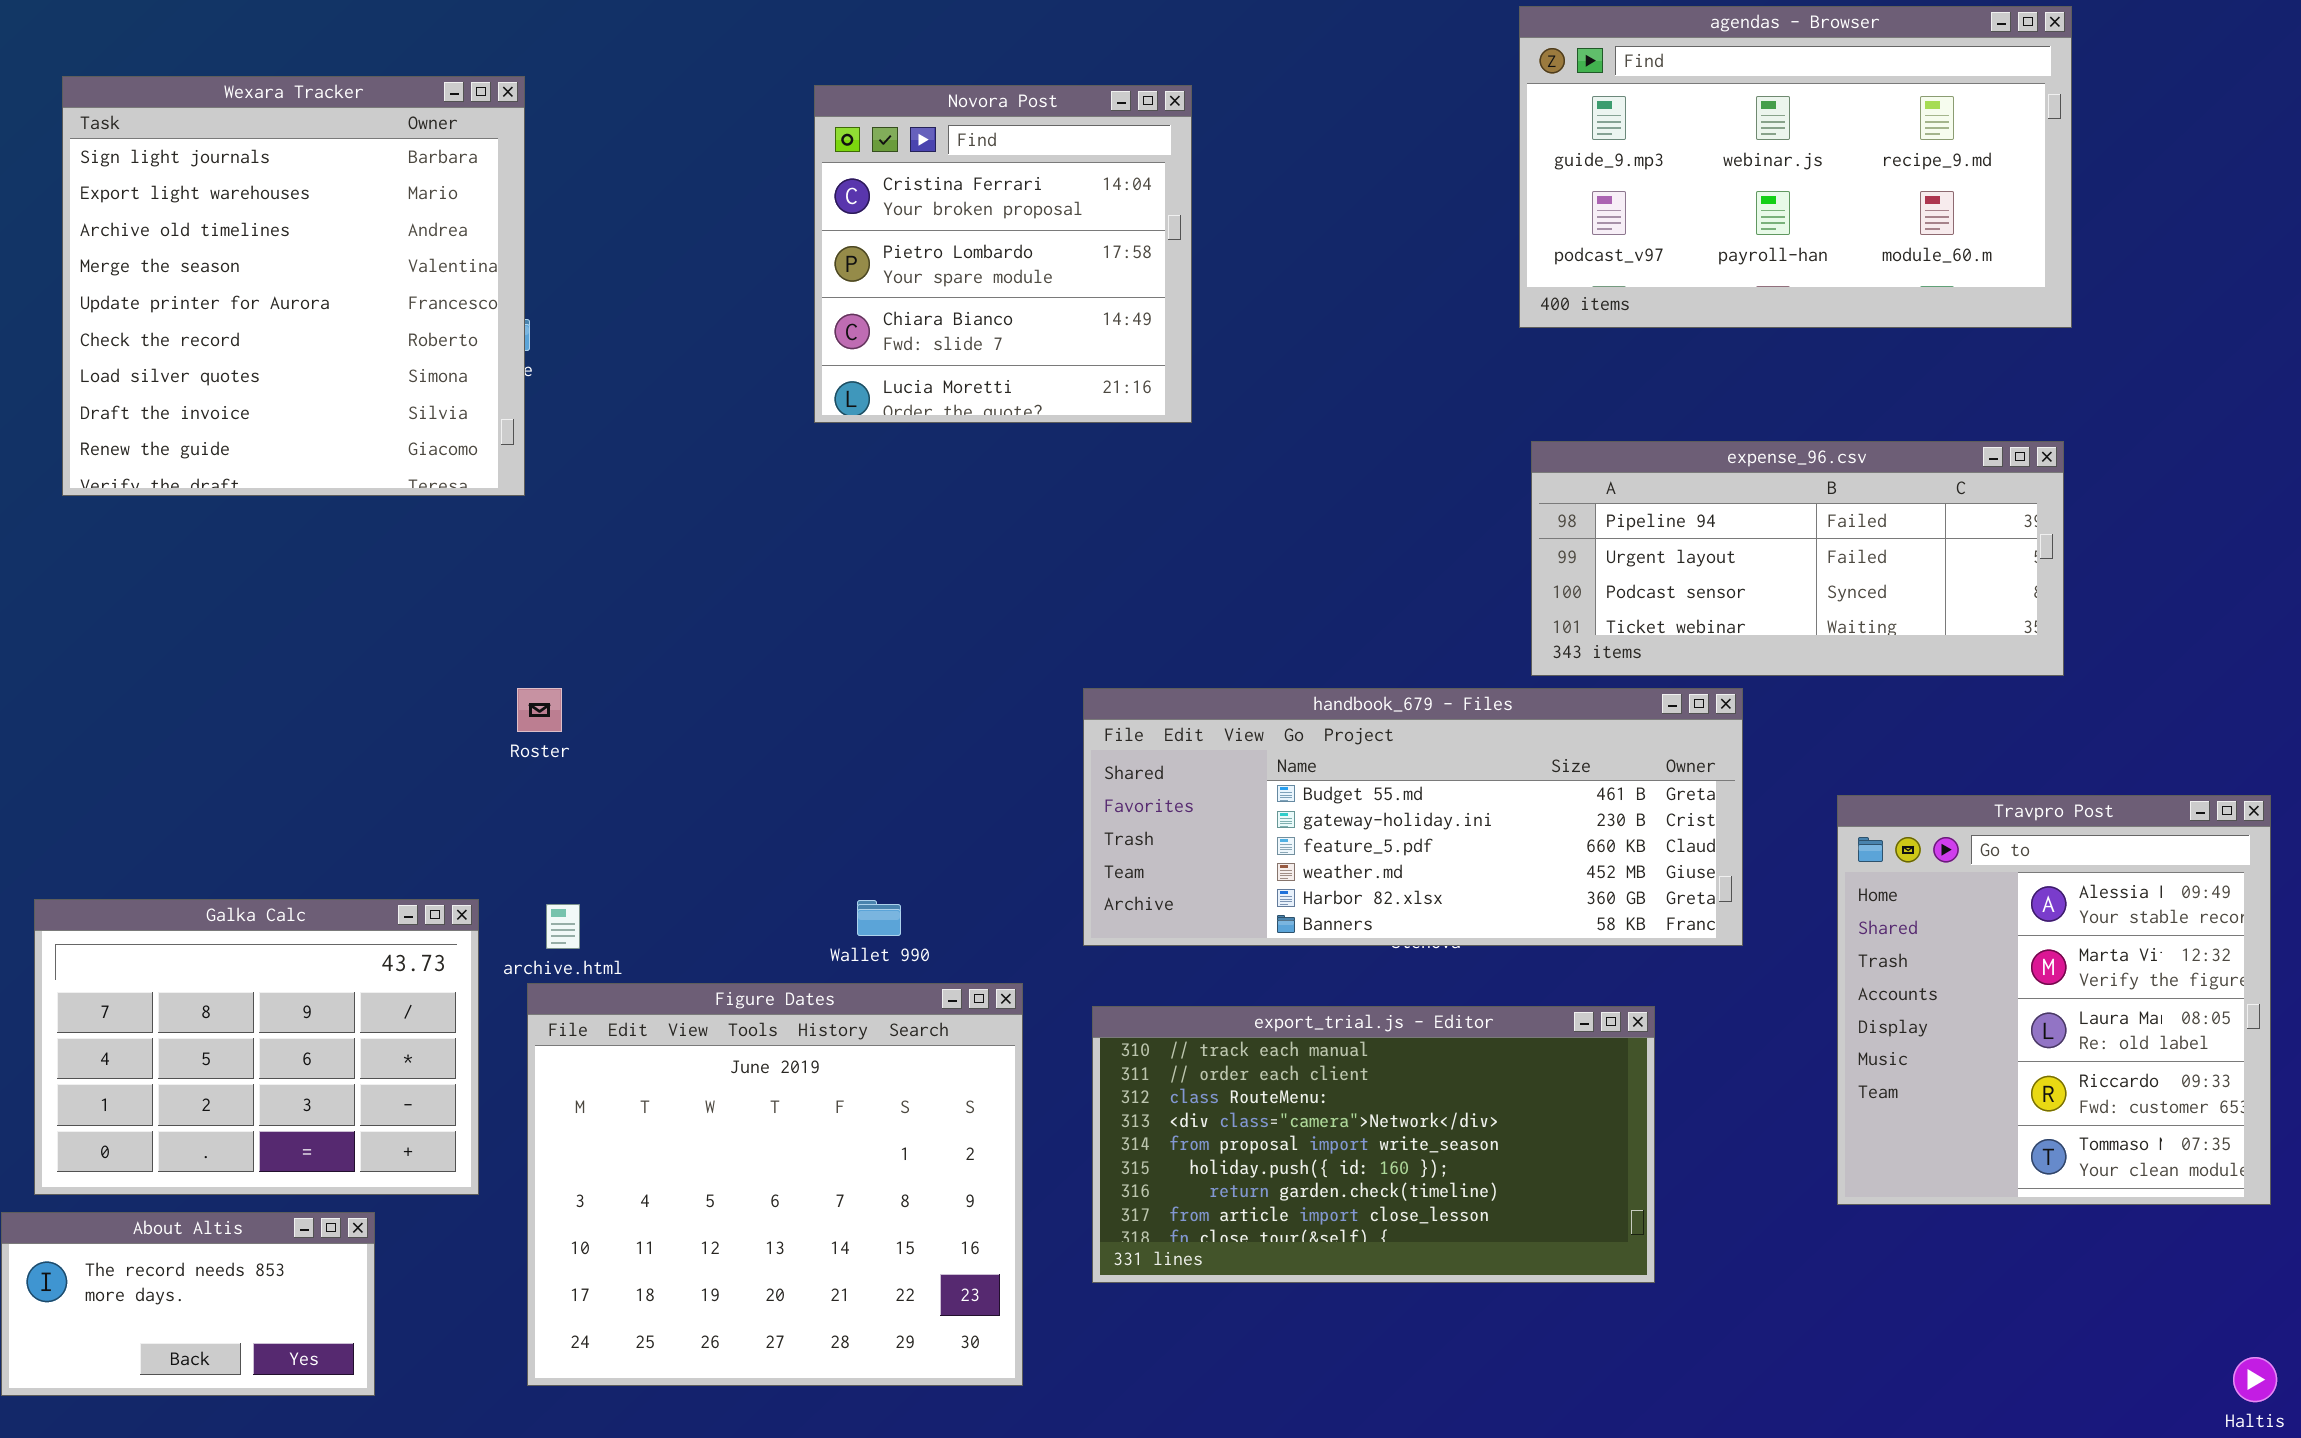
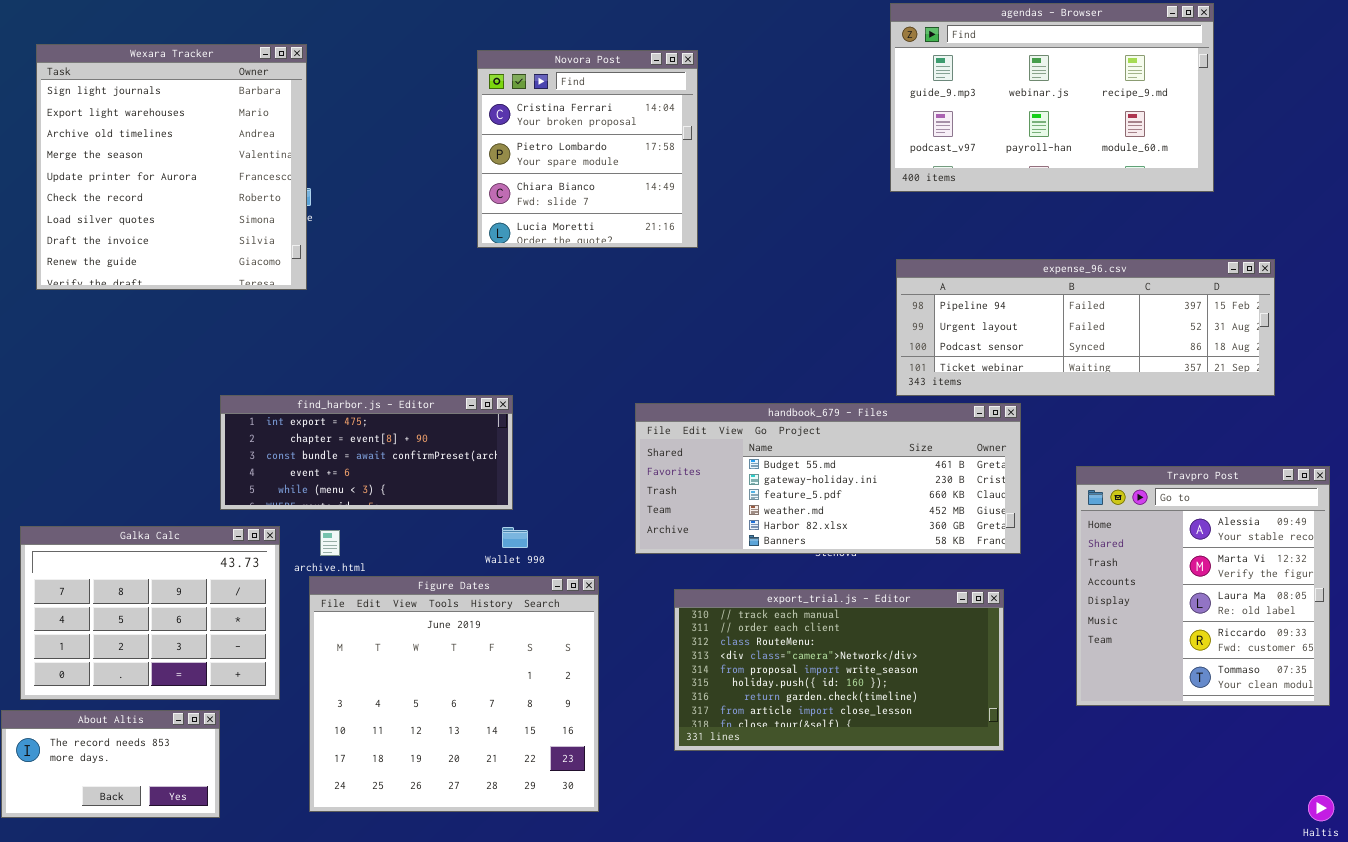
expense_96.csv: [1531,441,2064,676] -> [896,259,1275,396], resized
find_harbor.js - Editor: none -> [220,395,513,510], opened
export_trial.js - Editor: [1092,1006,1655,1283] -> [674,589,1004,751], moved

